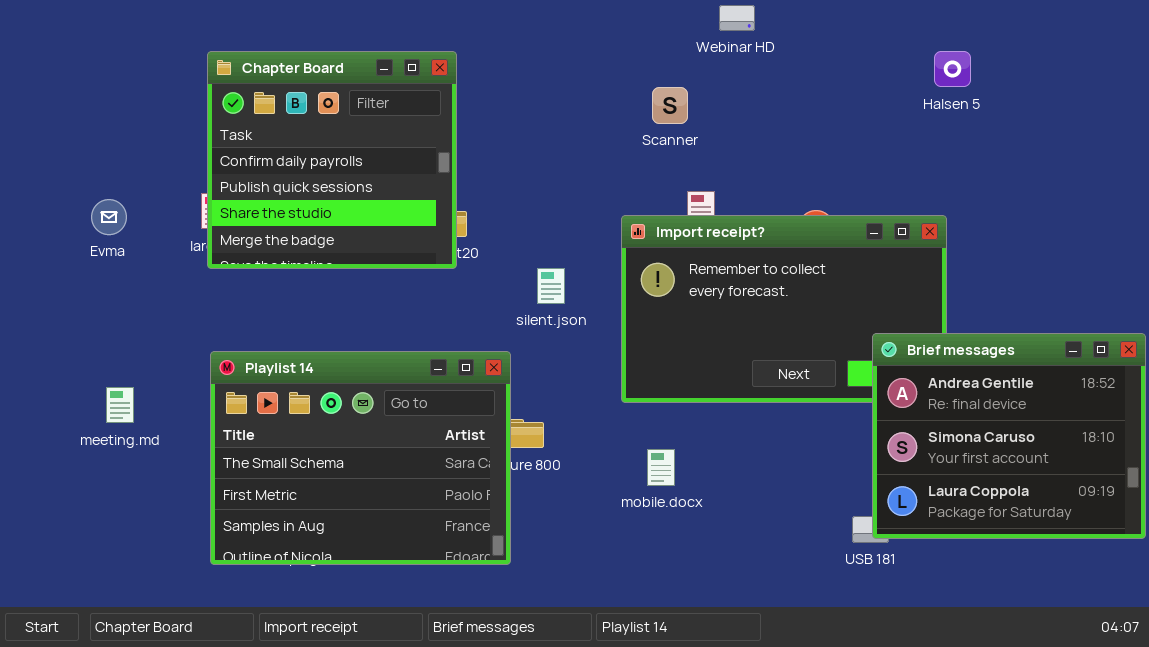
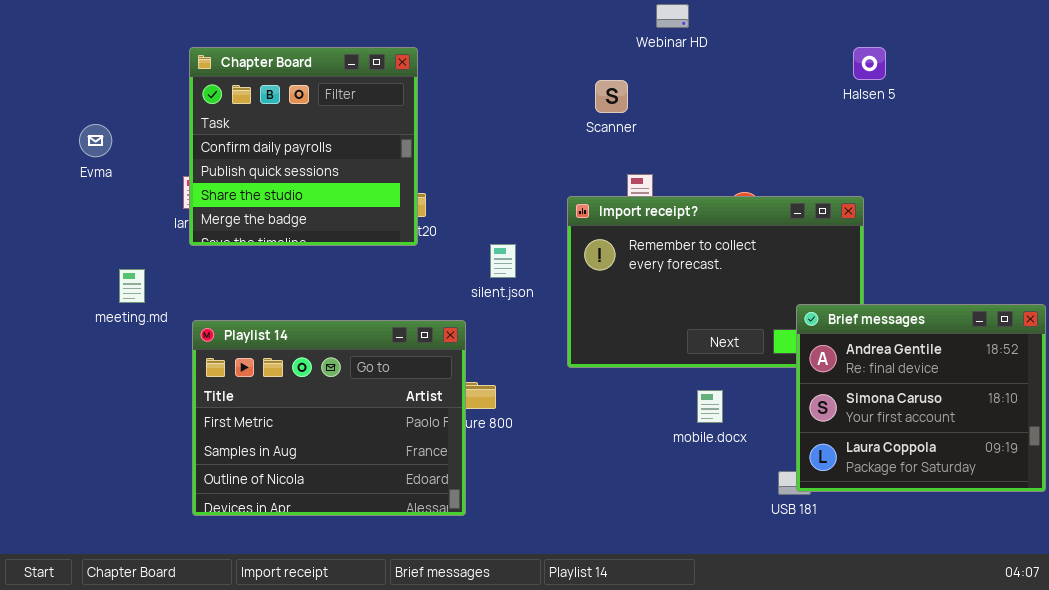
Evma: [91,199,127,235] -> [79,124,112,157], moved
Playlist 14: [210,351,511,565] -> [192,320,466,516], scrolled down 1 row
meeting.md: [106,387,134,423] -> [119,269,145,303], moved
mobile.docx: [647,449,675,486] -> [697,390,723,423], moved

